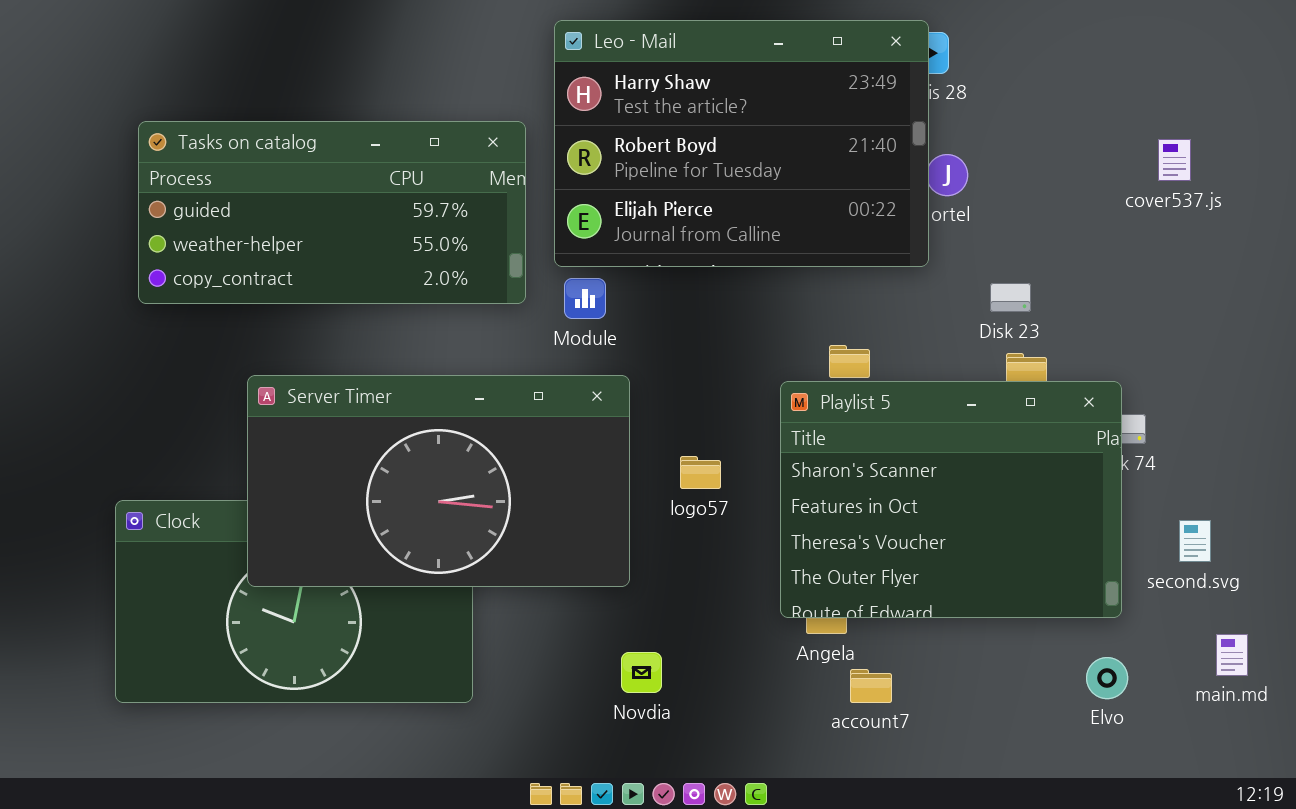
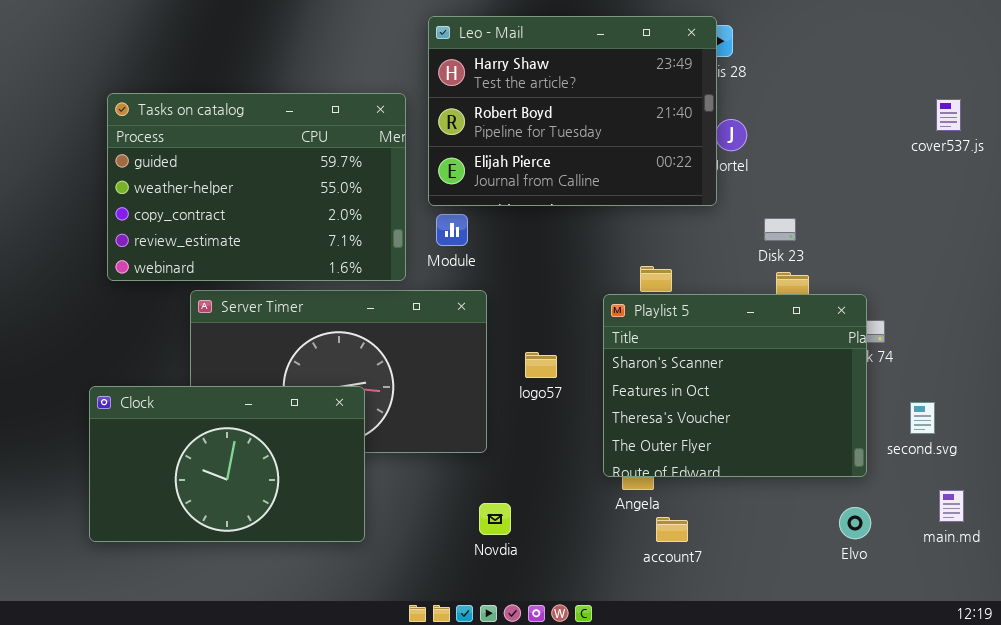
Tasks on catalog: [138,121,526,304] -> [107,93,406,281], resized
cover537.js: [1158,139,1191,181] -> [936,99,961,131], moved
Clock: [115,500,473,703] -> [89,386,365,542], raised

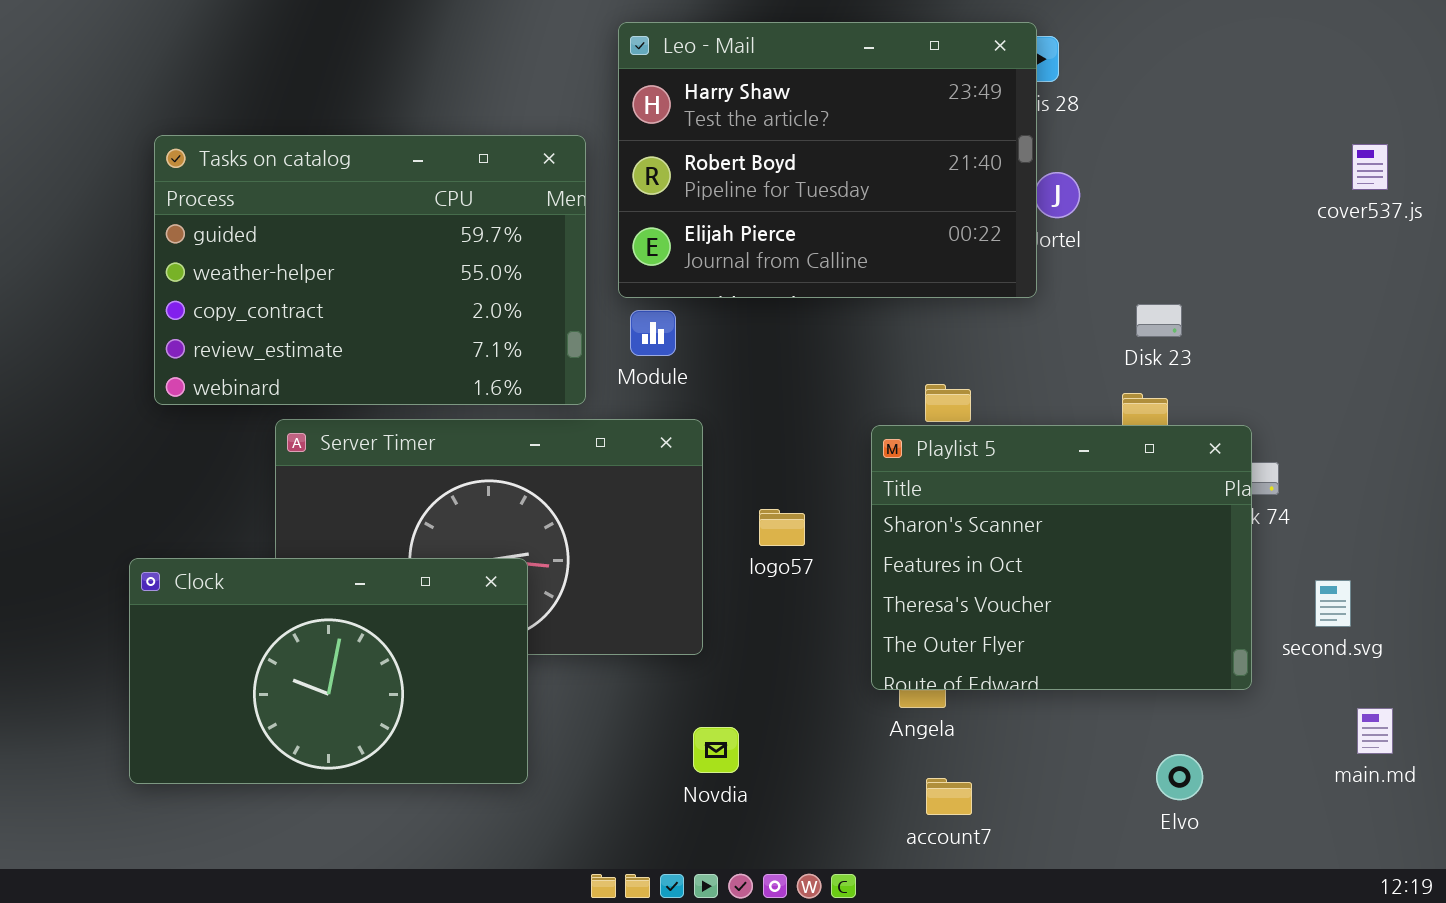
Disk 23: [764,218,796,241] -> [1136,304,1182,337], moved
Elvo: [839,507,871,539] -> [1156,754,1203,800], moved
account7: [656,517,688,542] -> [926,778,972,815], moved

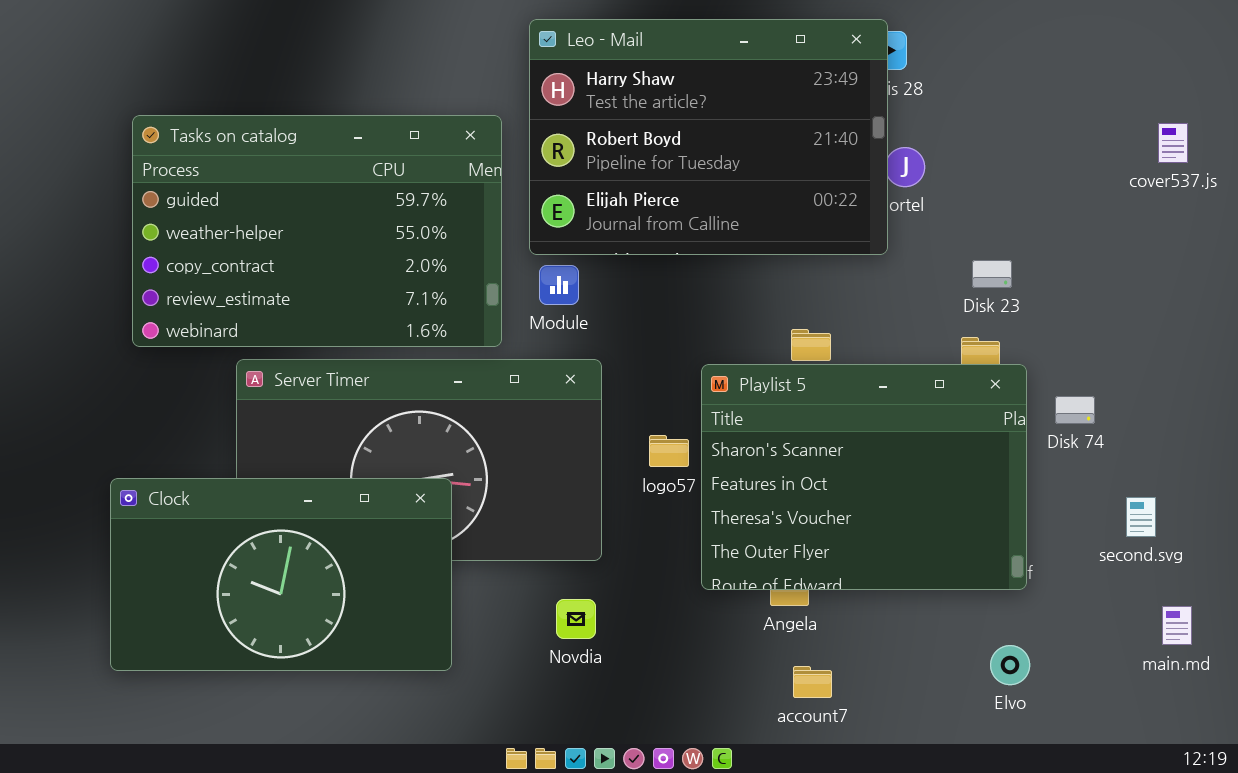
Playlist 5: [871,425,1252,690] -> [701,364,1027,590], moved
Novdia: [693,727,739,773] -> [556,599,596,639], moved

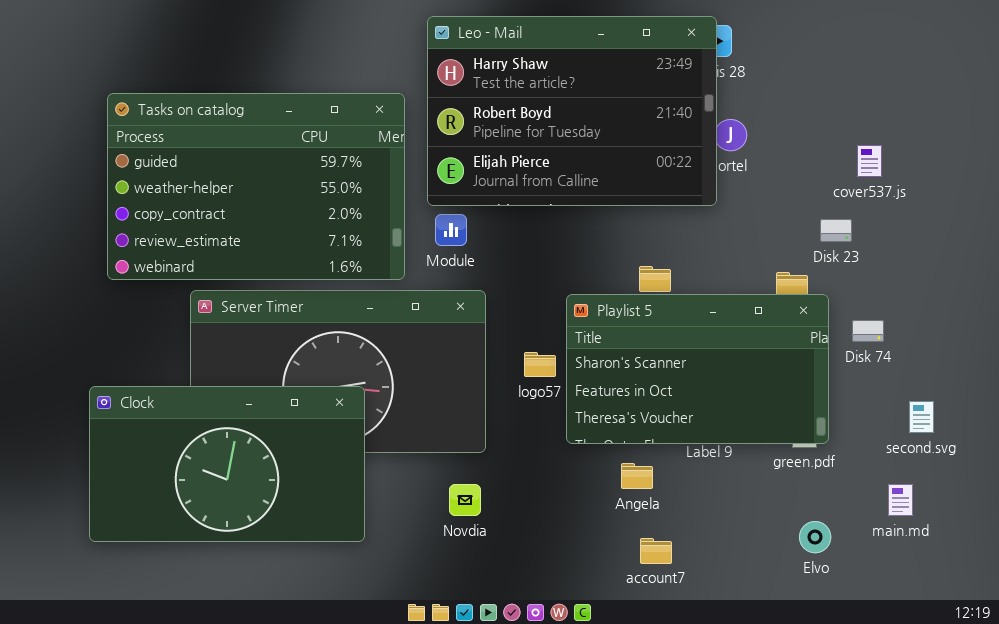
cover537.js: [1158,123,1188,163] -> [857,145,882,177], moved
Disk 23: [972,260,1012,288] -> [820,219,852,242], moved
Playlist 5: [701,364,1027,590] -> [566,294,829,444], resized
main.md: [1162,606,1192,645] -> [888,484,913,516], moved

